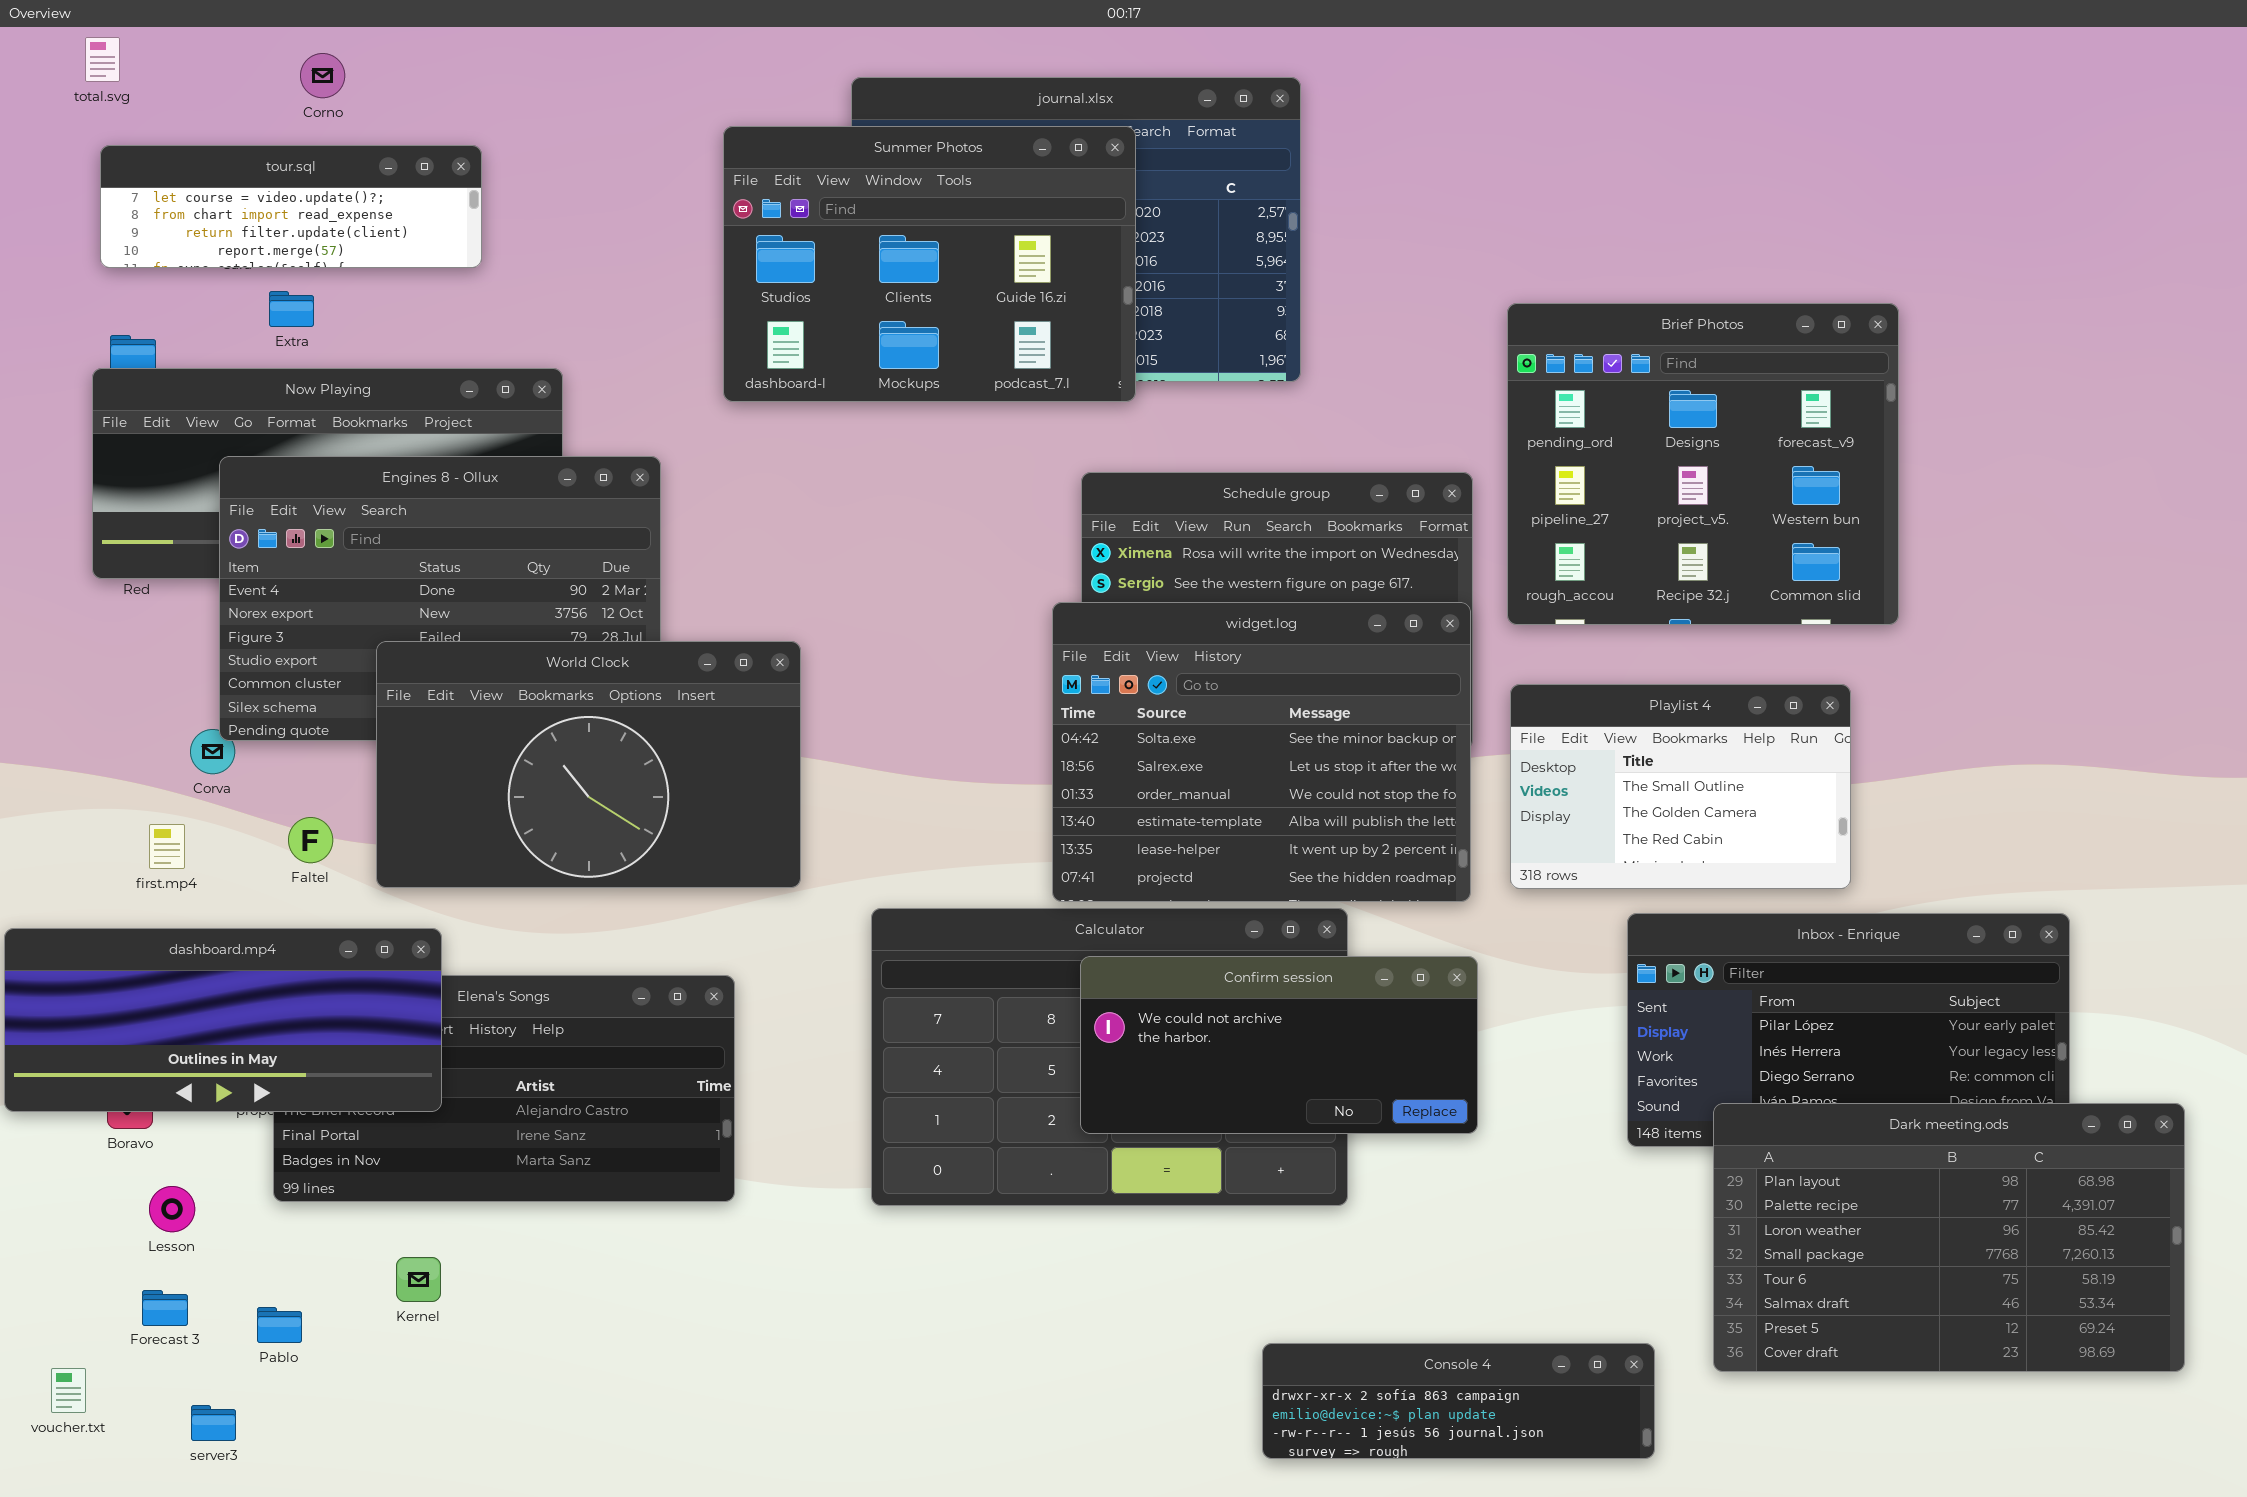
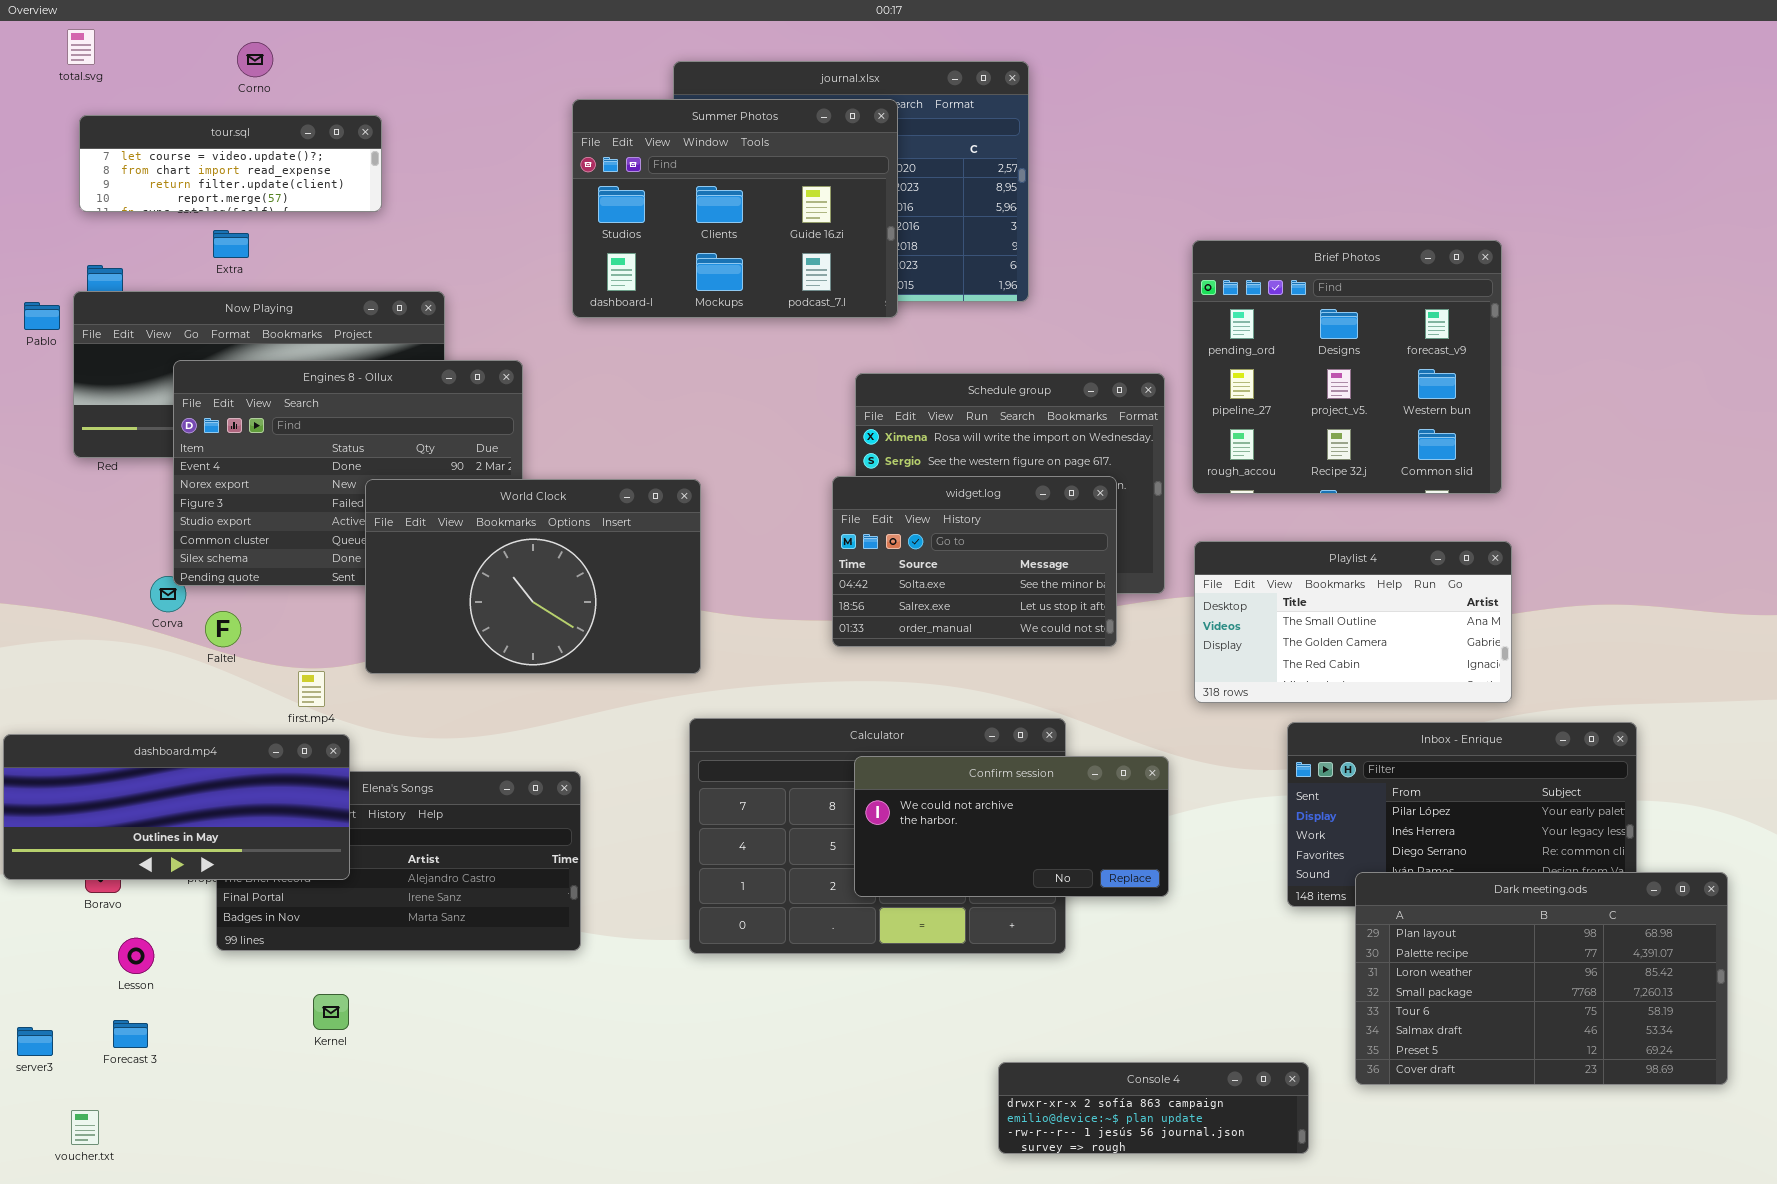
widget.log: [1052,602,1471,902] -> [832,476,1117,647], resized
World Clock: [376,641,801,888] -> [365,479,701,674], moved
Playlist 4: [1510,684,1851,889] -> [1194,541,1512,703], resized
Faltel: [288,817,333,863] -> [205,611,241,647], moved
first.mp4: [149,824,185,869] -> [298,671,325,707], moved
Pablo: [257,1307,302,1343] -> [24,302,60,330], moved
voucher.txt: [51,1368,86,1413] -> [71,1110,99,1145], moved
server3: [191,1405,236,1441] -> [17,1027,53,1056], moved

